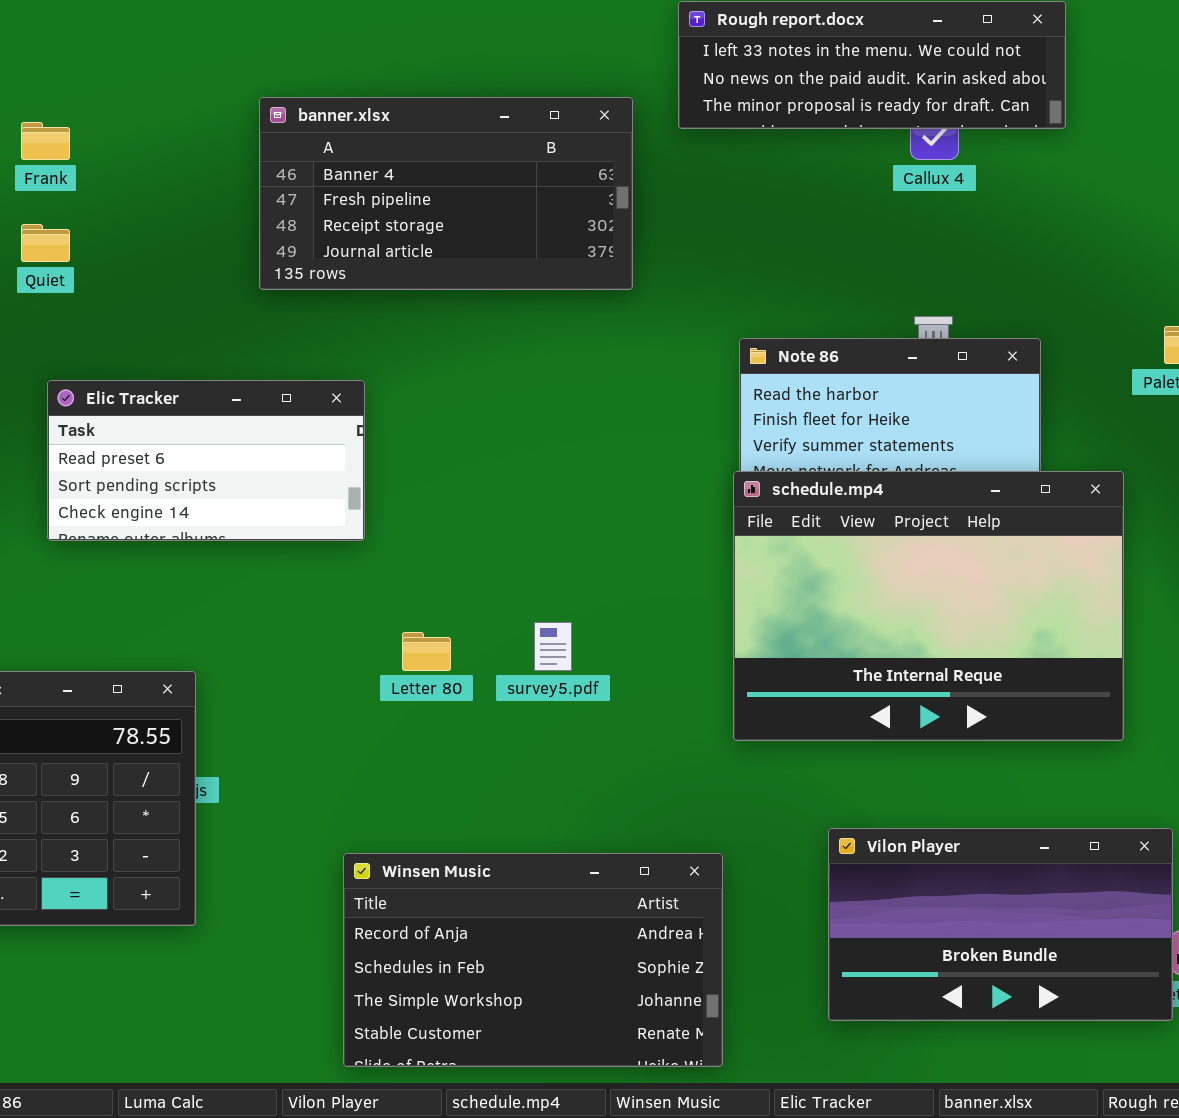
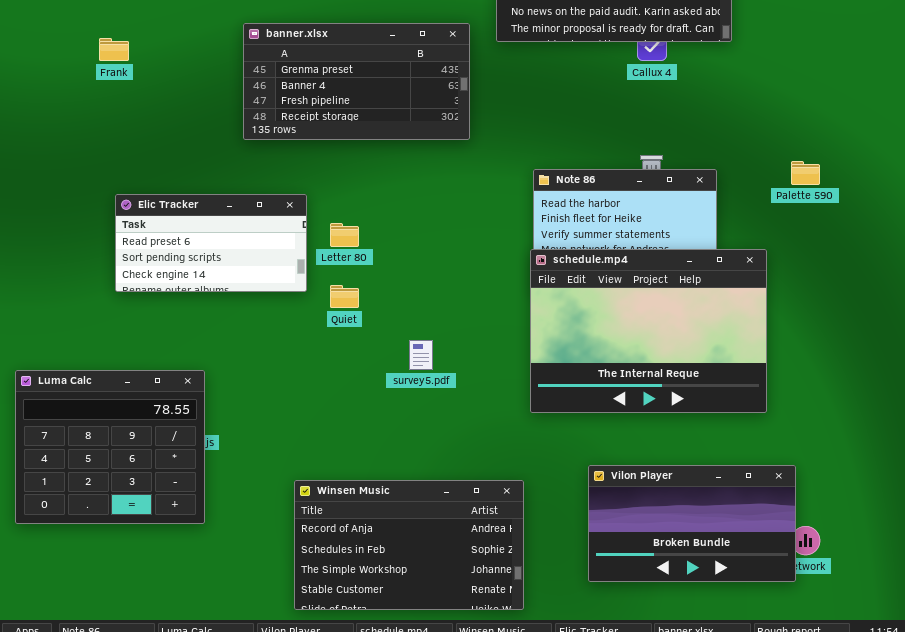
banner.xlsx: [259,97,633,290] -> [243,23,470,140], scrolled up 1 row
Quiet: [21,224,70,262] -> [330,285,359,308], moved
Letter 80: [402,632,451,671] -> [330,223,359,247], moved

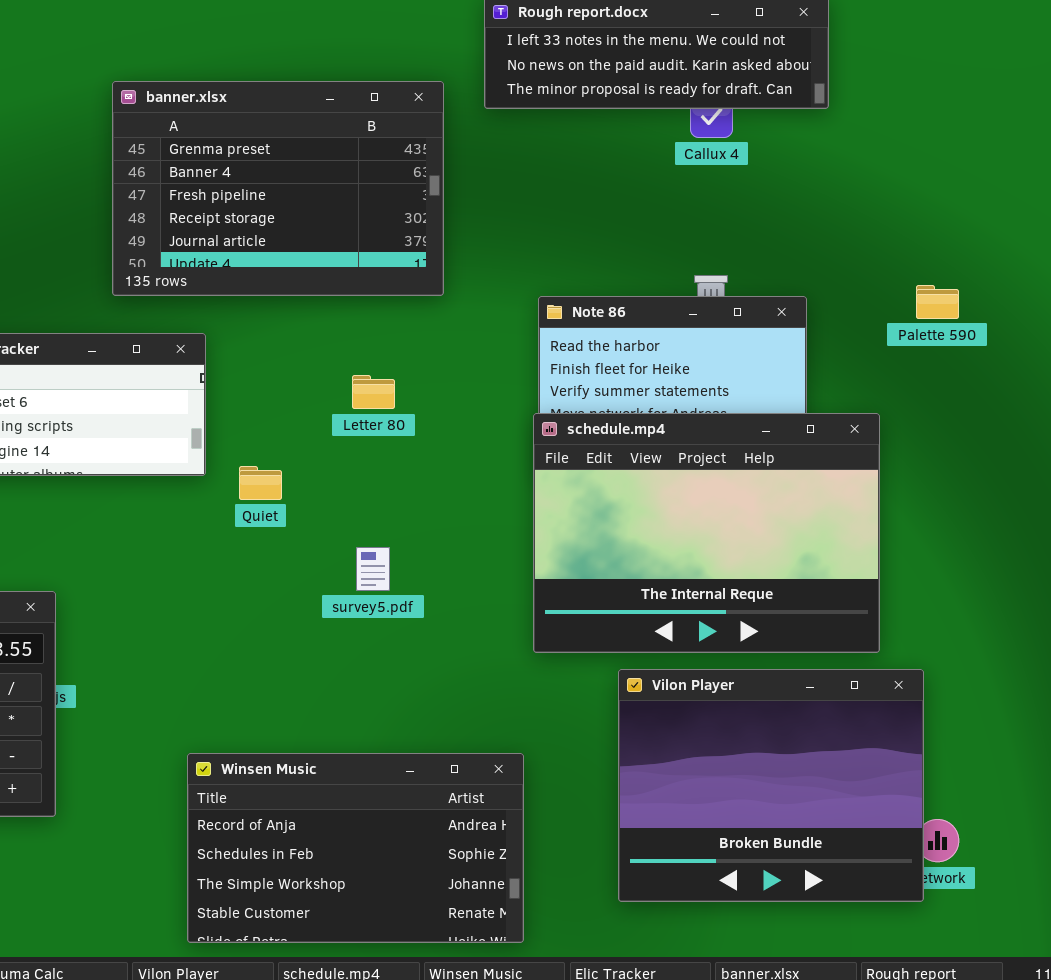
banner.xlsx: [243,23,470,140] -> [112,81,444,296], resized
Letter 80: [330,223,359,247] -> [352,375,395,409], moved
Vilon Player: [588,465,796,582] -> [618,669,924,902], resized

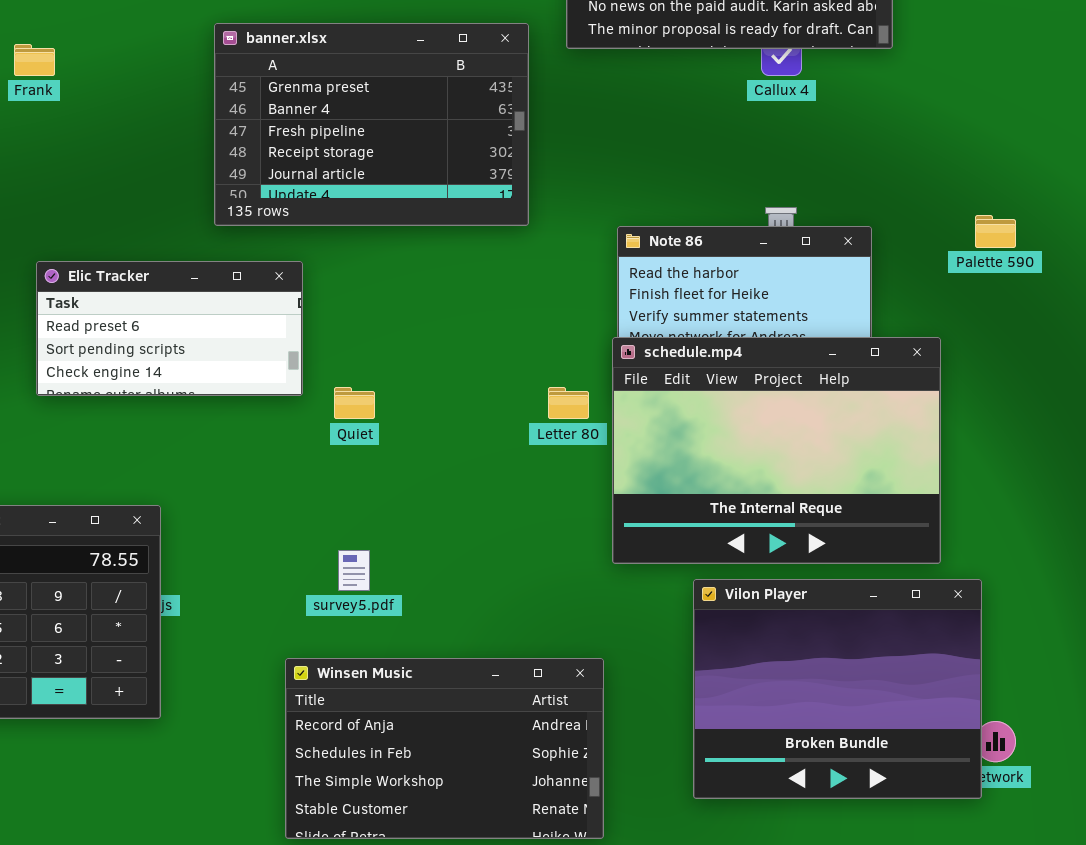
Letter 80: [352,375,395,409] -> [548,387,589,419], moved
survey5.pdf: [356,547,390,591] -> [338,550,370,591], moved

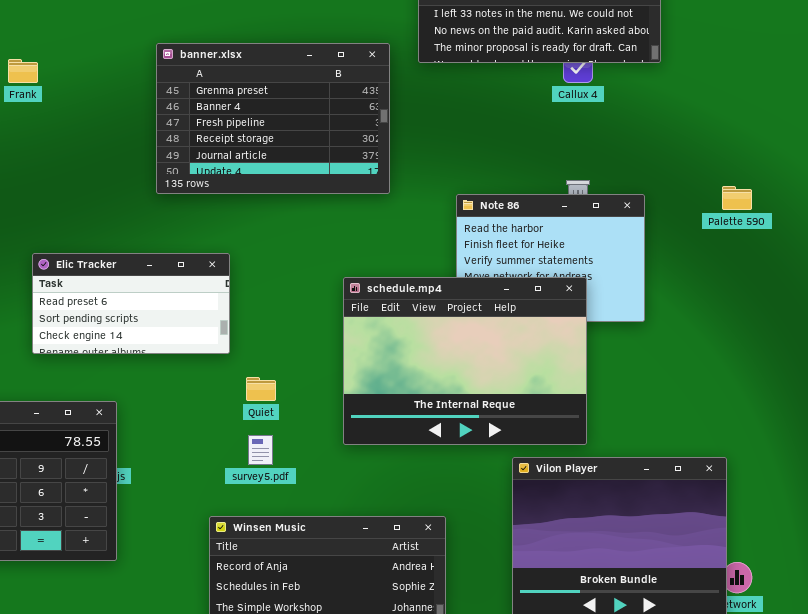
Elic Tracker: [36,261,303,396] -> [32,253,230,354], moved
schedule.mp4: [612,337,941,564] -> [343,277,587,445], moved
Quiet: [334,387,375,419] -> [246,377,276,401], moved

